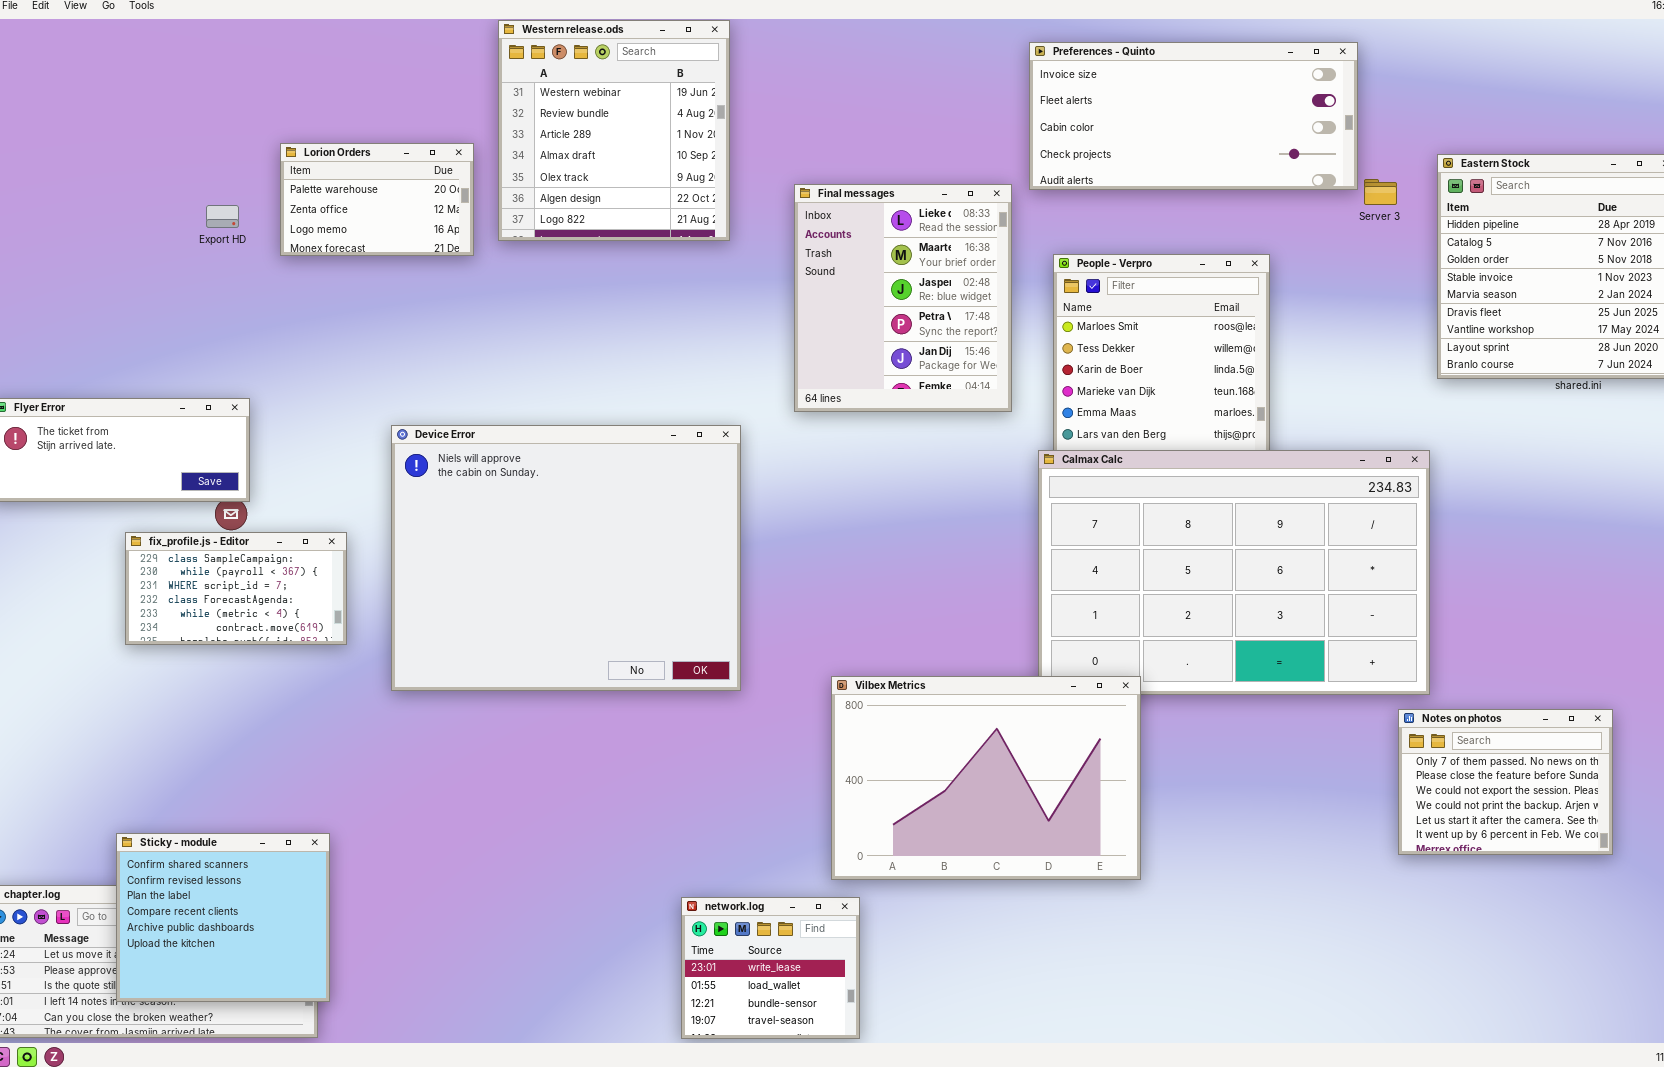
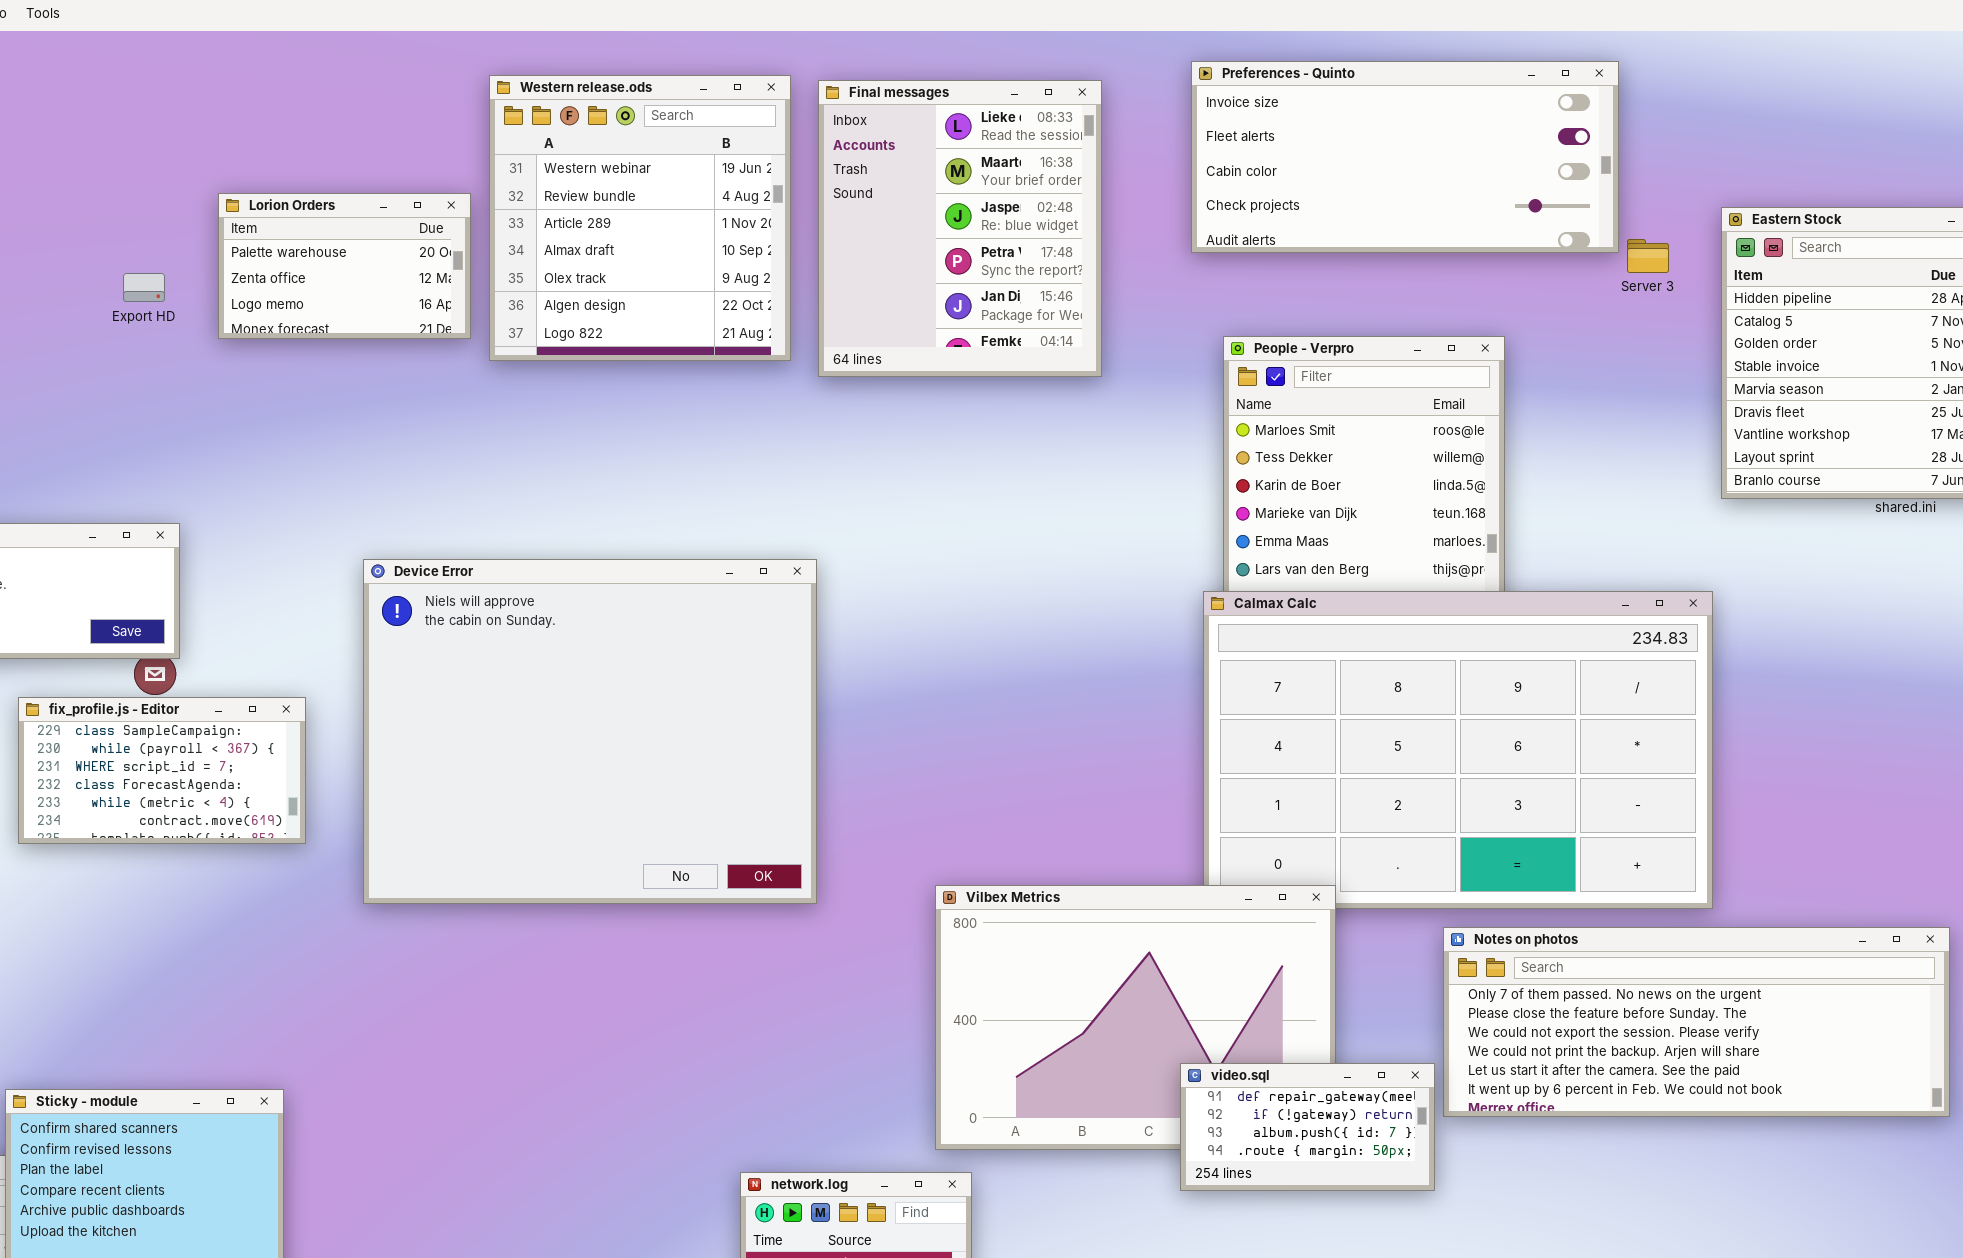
Western release.ods: [498,20,730,241] -> [489,75,791,361], moved
Final messages: [794,184,1012,412] -> [818,80,1102,377], moved
Notes on photos: [1398,709,1613,855] -> [1443,927,1950,1117], resized
video.sql: none -> [1180,1063,1435,1191], opened

